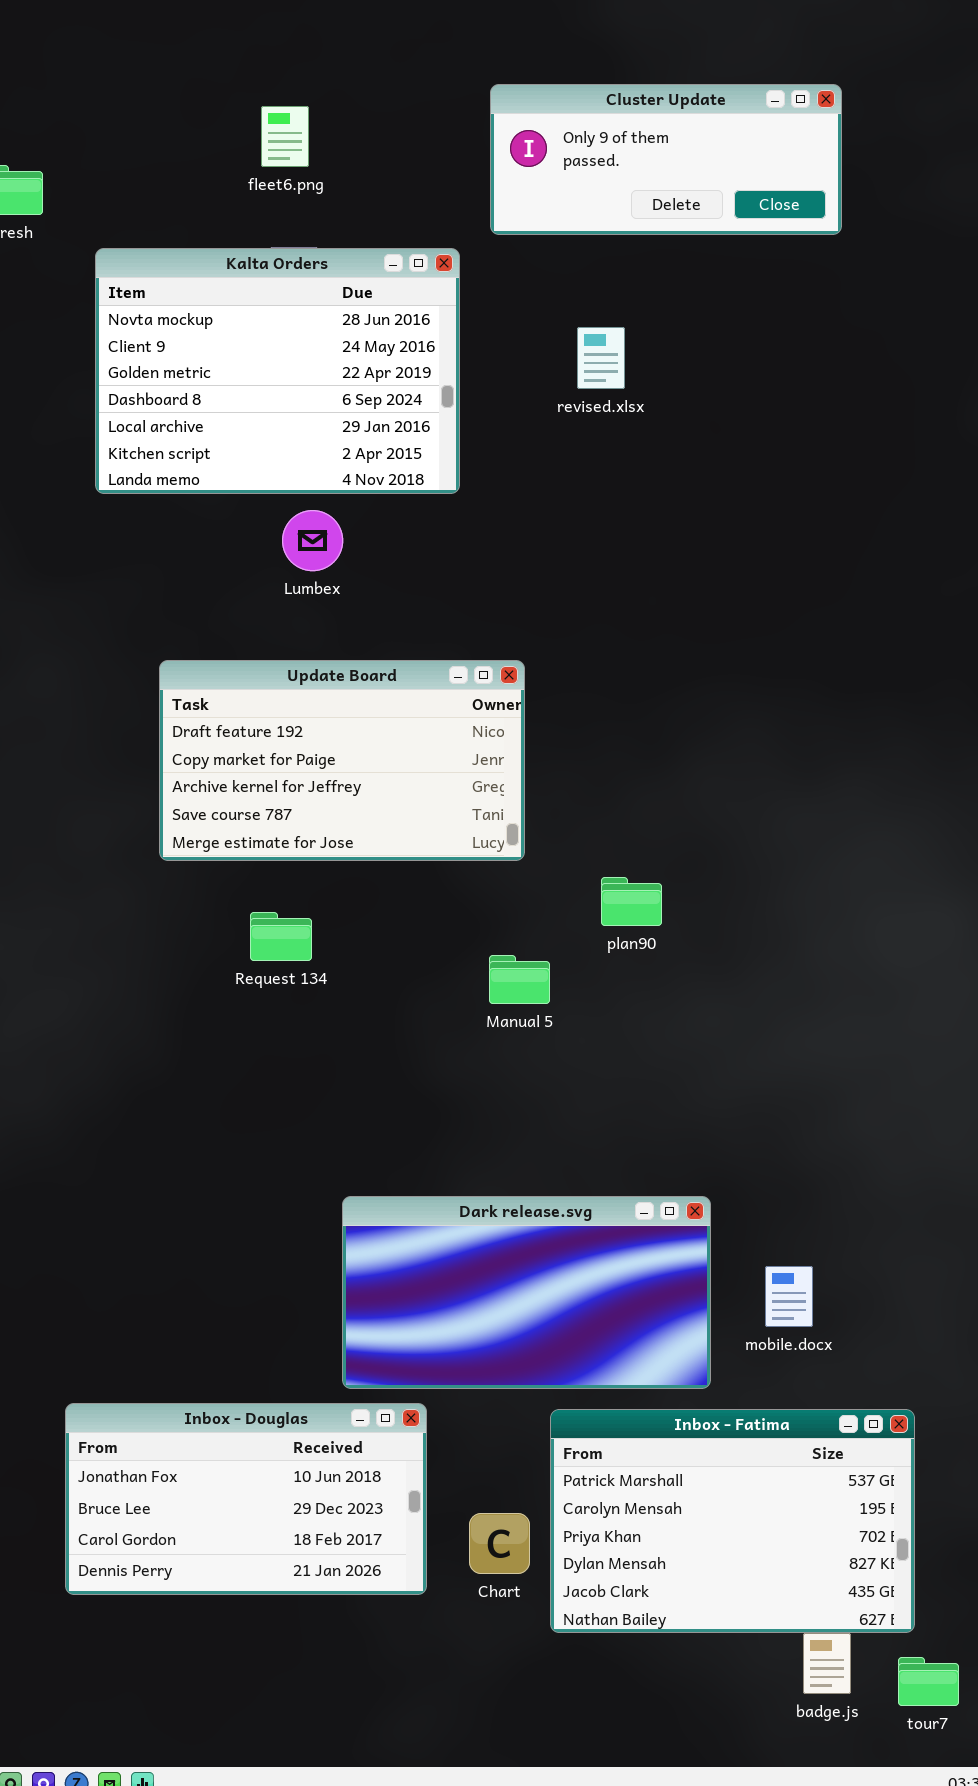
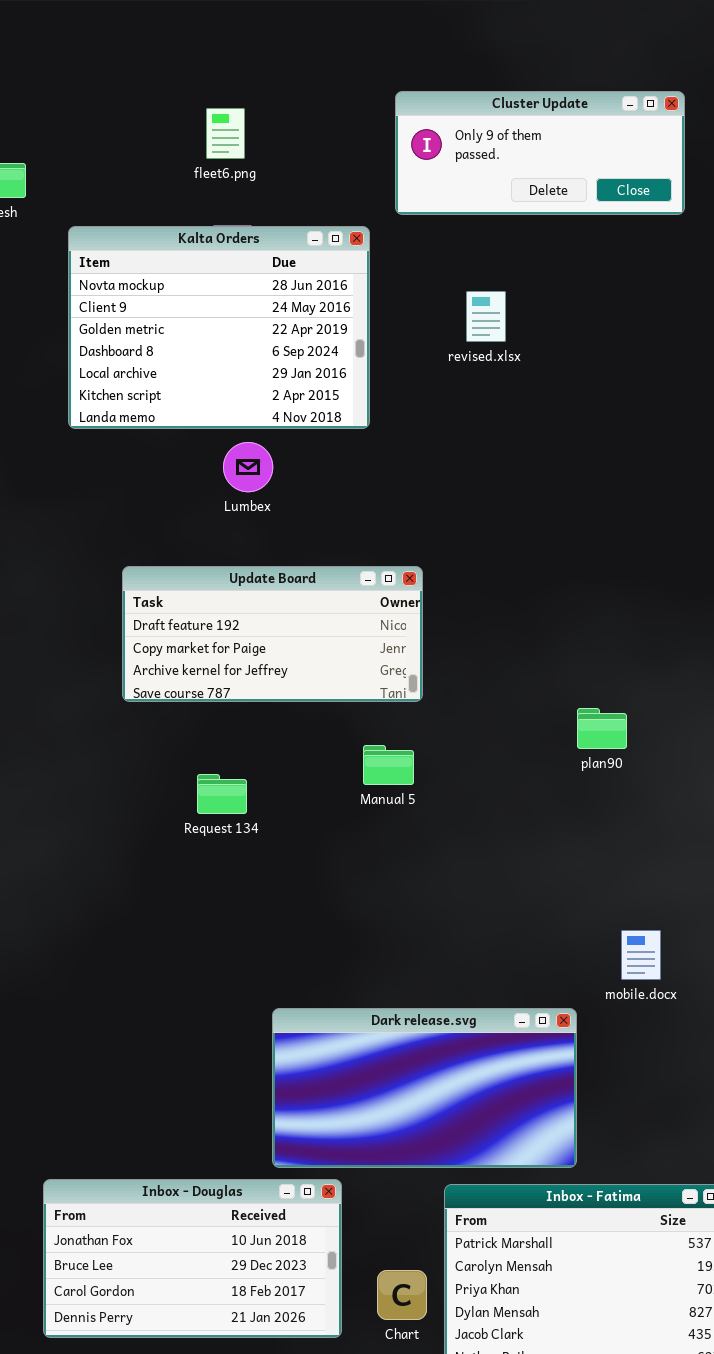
Update Board: [159,660,525,861] -> [122,566,423,702], resized
plan90: [601,877,662,926] -> [577,708,627,749], moved
Manual 5: [489,955,550,1004] -> [363,745,414,785], moved
mobile.docx: [765,1266,813,1327] -> [621,930,661,980], moved

